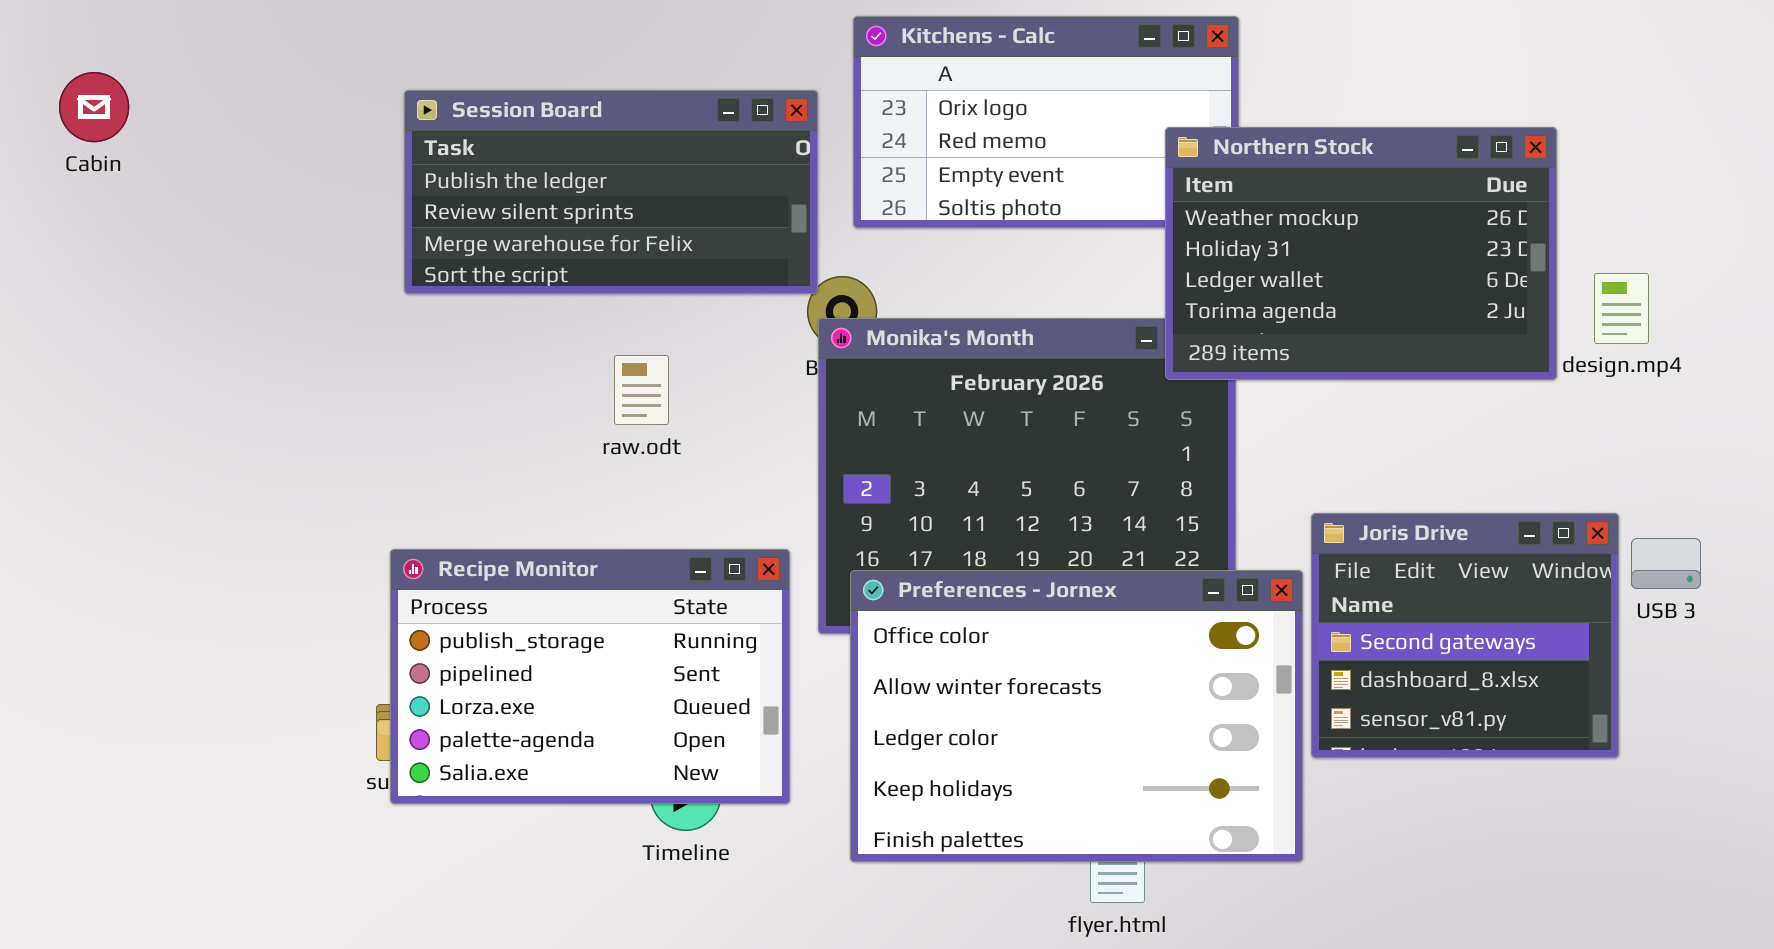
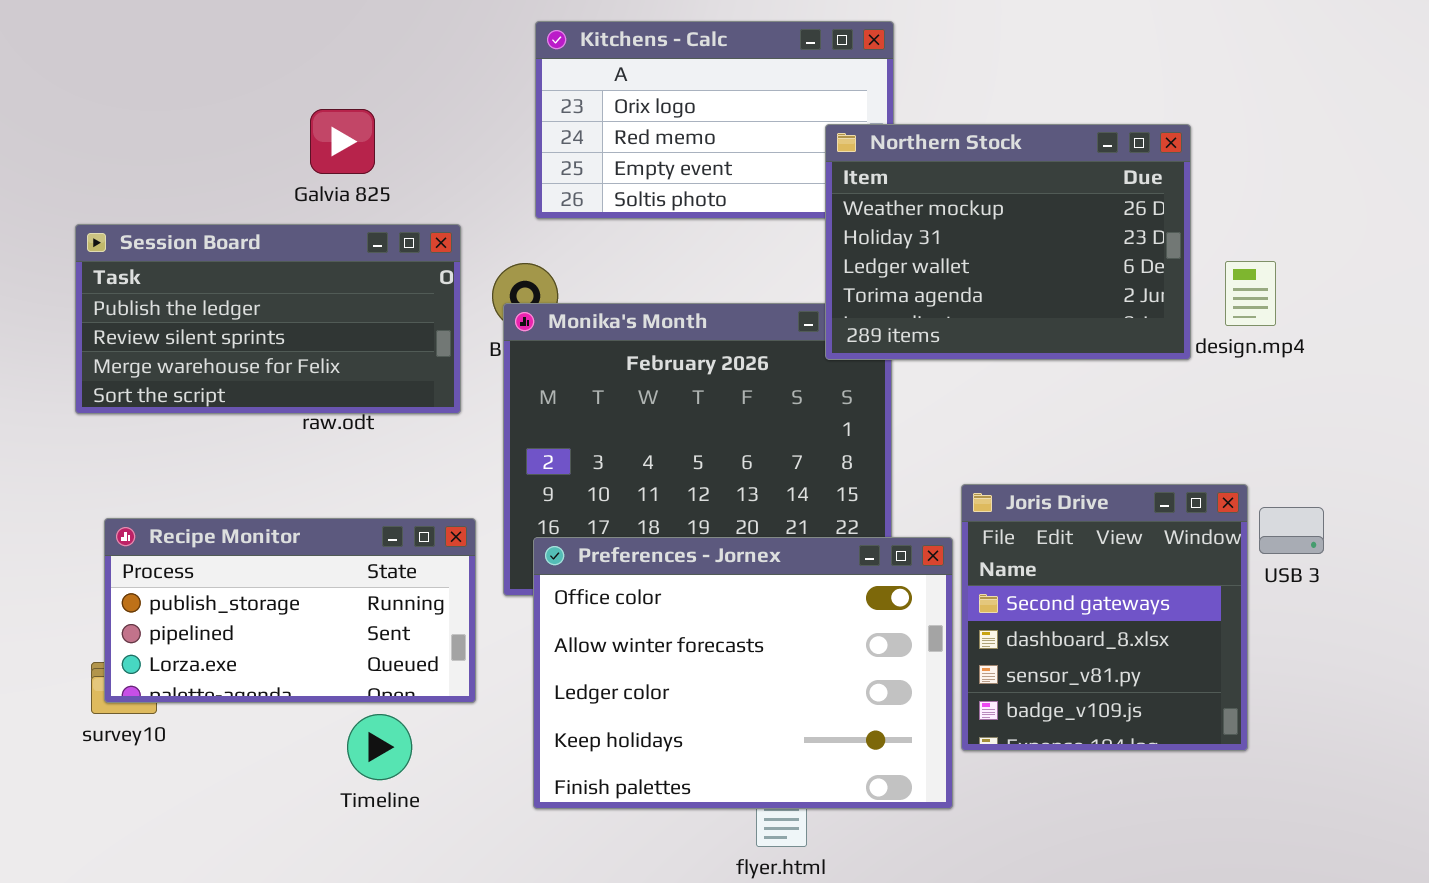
Session Board: [404,90,818,294] -> [75,224,461,414], moved
Joris Drive: [1311,513,1619,758] -> [961,484,1248,751], resized
Recipe Monitor: [390,549,790,804] -> [104,518,476,703], resized

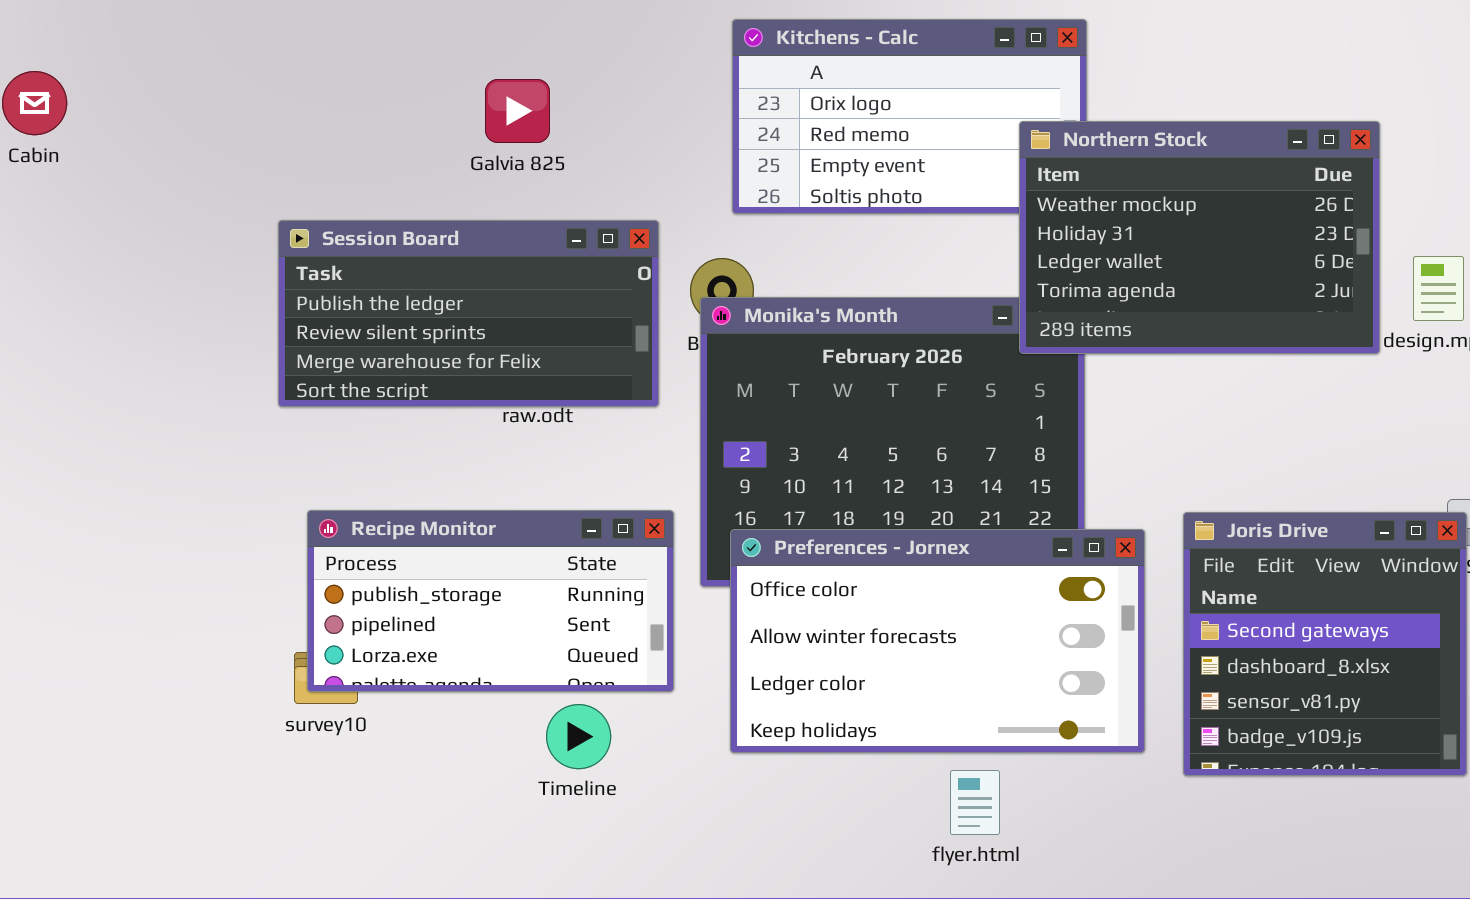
Galvia 825: [310,109,375,174] -> [485,79,550,143], moved
Joris Drive: [961,484,1248,751] -> [1183,512,1467,776], moved
Preferences - Jornex: [533,537,953,809] -> [730,529,1145,753], resized

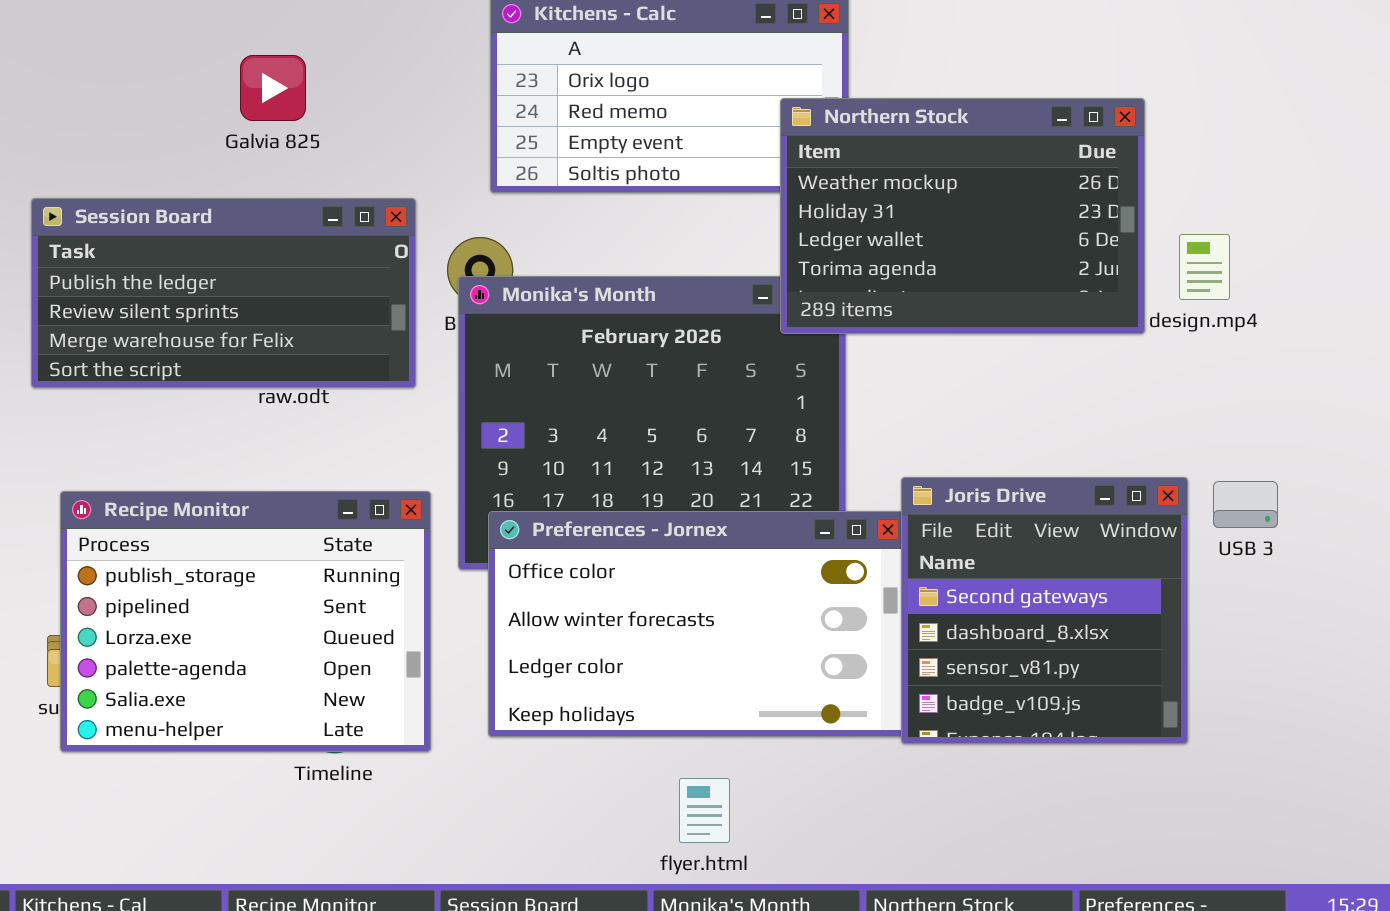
Recipe Monitor: [307,510,674,692] -> [60,491,431,752], resized
Joris Drive: [1183,512,1467,776] -> [901,477,1188,744], moved
flyer.html: [950,770,1000,835] -> [679,778,730,843], moved

